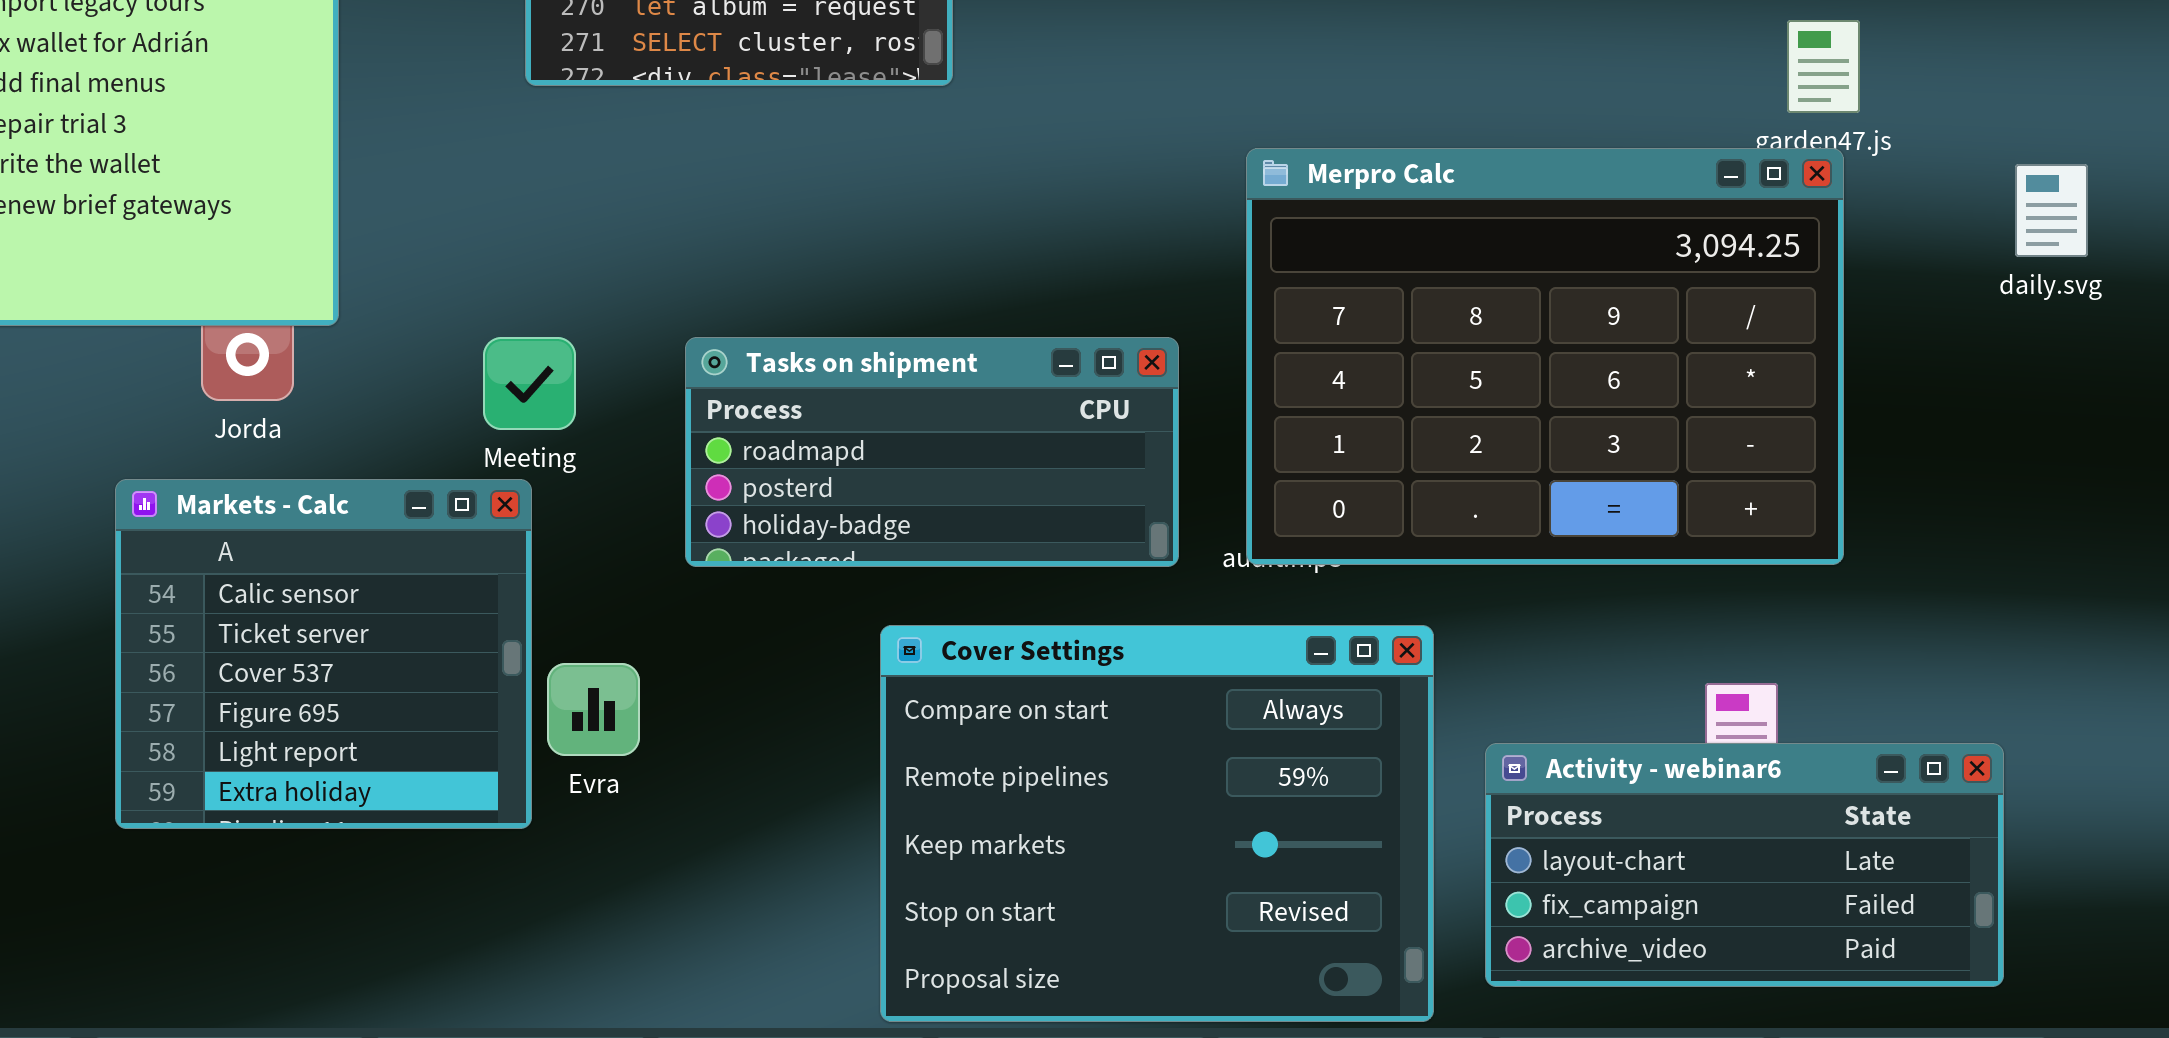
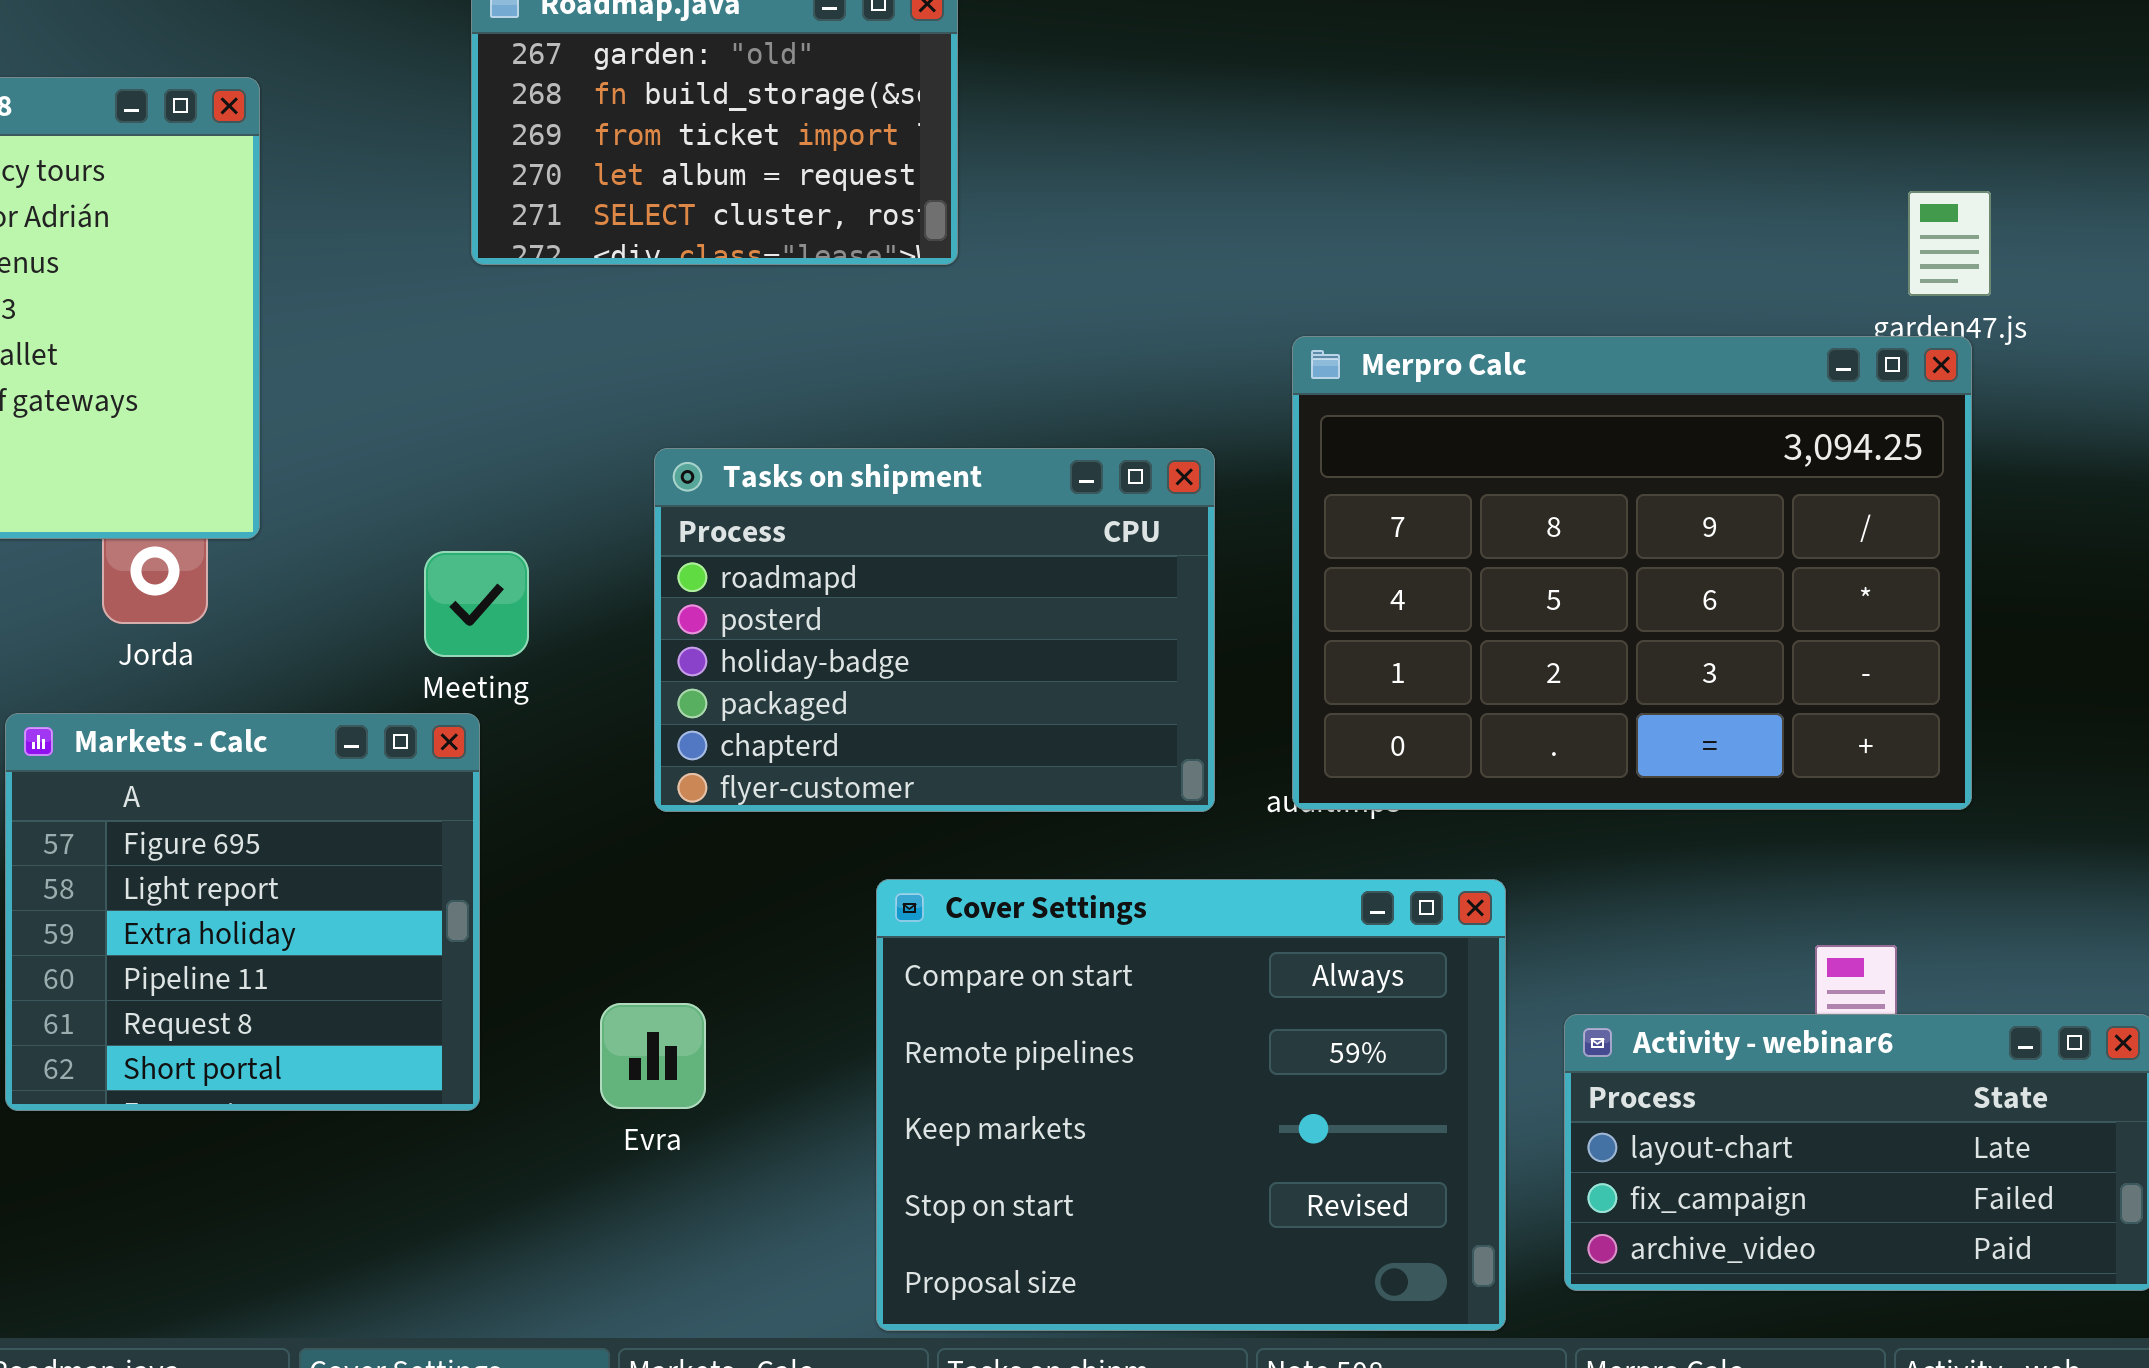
Tasks on shipment: [685,337,1179,567] -> [654,448,1215,812], resized
Markets - Calc: [115,479,532,829] -> [5,713,480,1111], scrolled down 3 rows
Evra: [547,663,640,756] -> [600,1003,706,1109], moved

